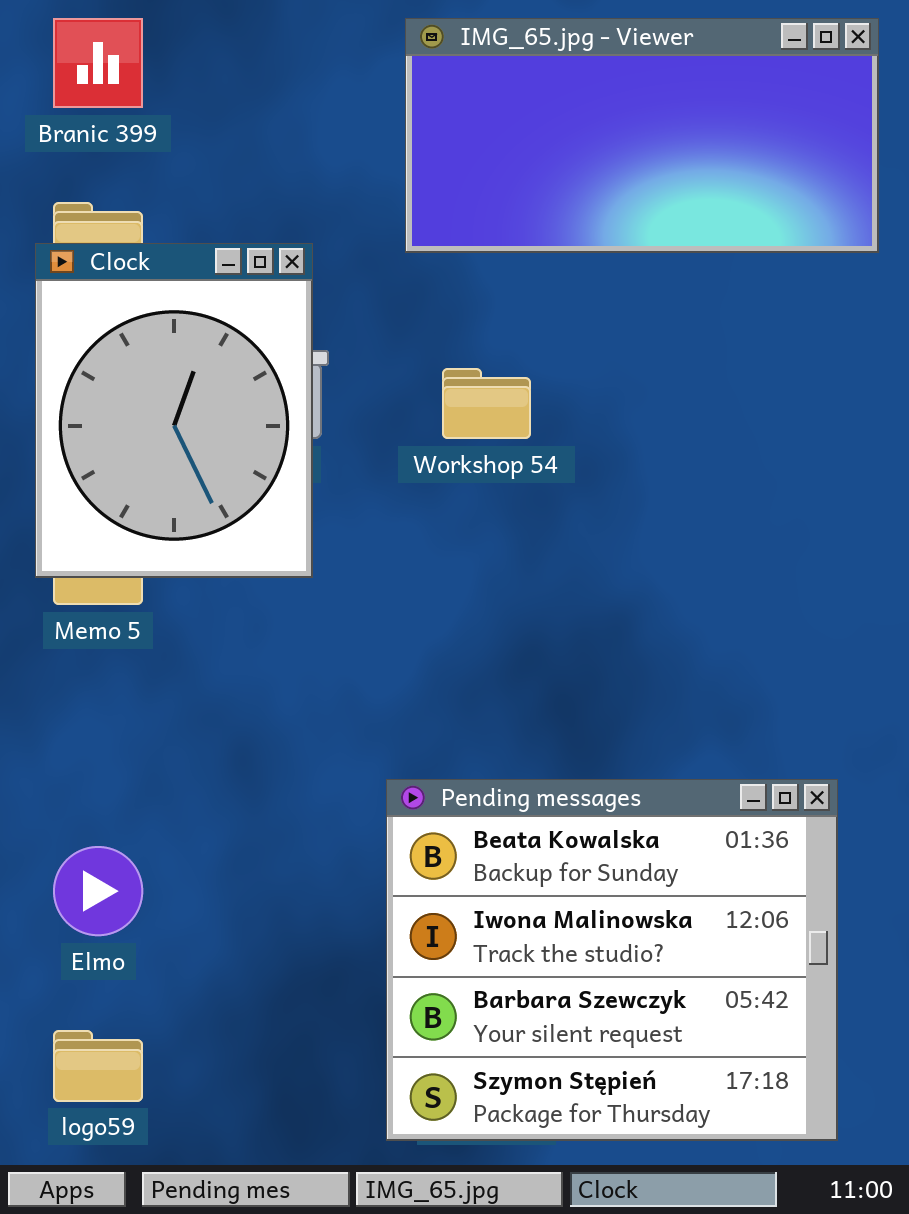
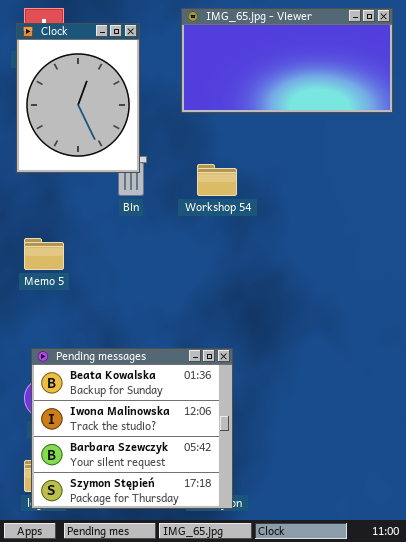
Clock: [35,243,313,578] -> [16,23,140,173], moved
Pending messages: [386,779,838,1141] -> [31,348,233,509], moved

